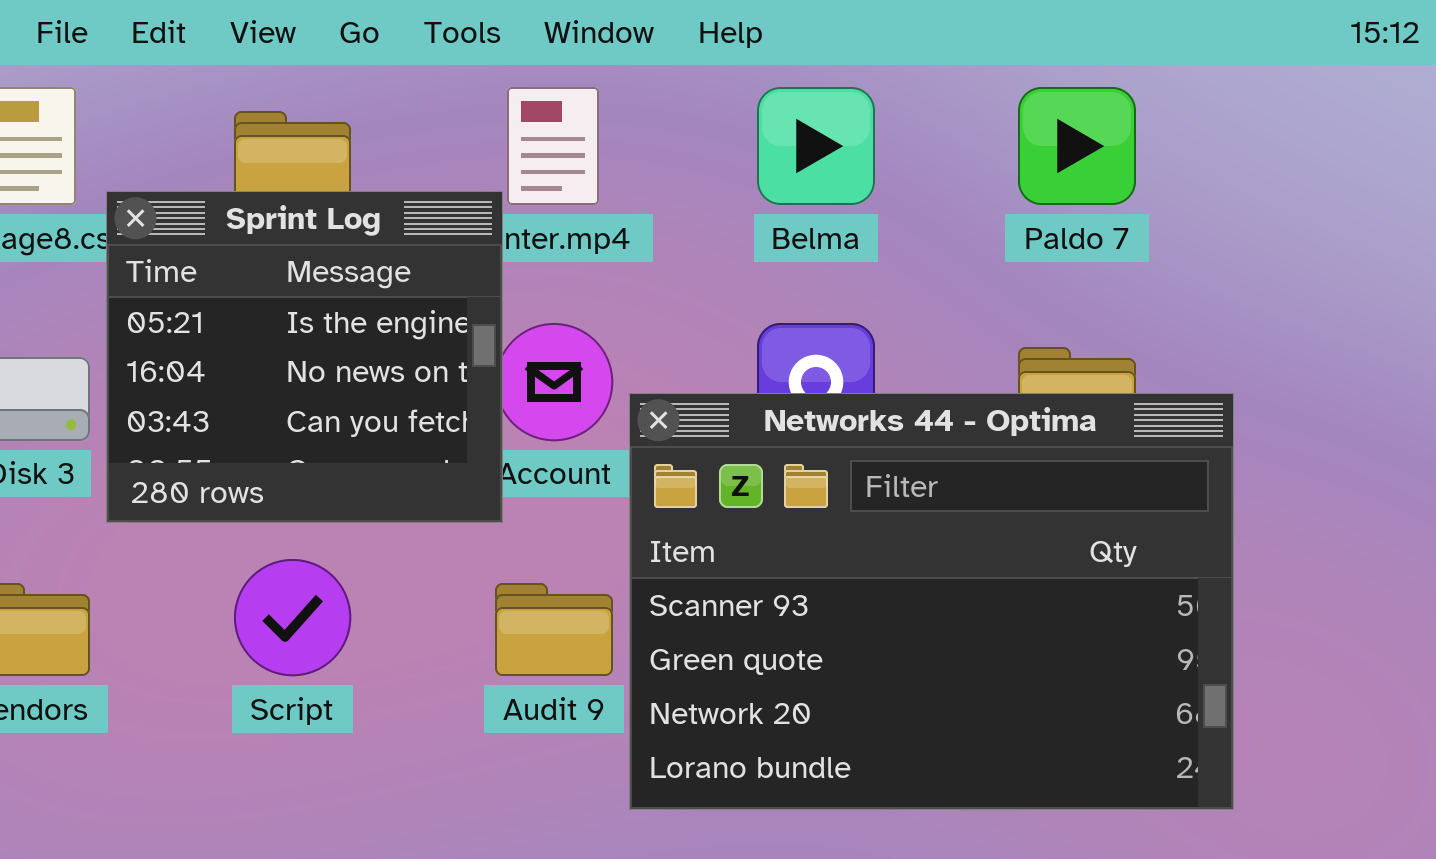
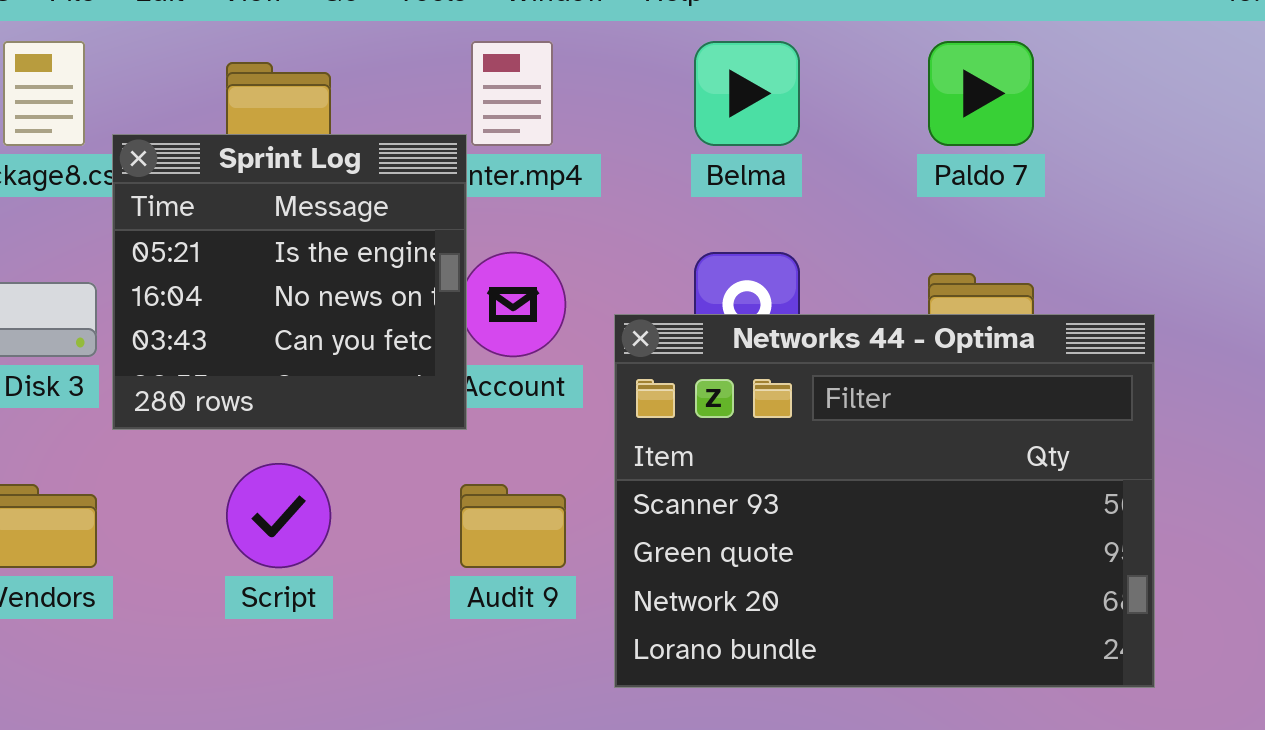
Networks 44 - Optima: [629,393,1234,810] -> [614,314,1155,688], moved

